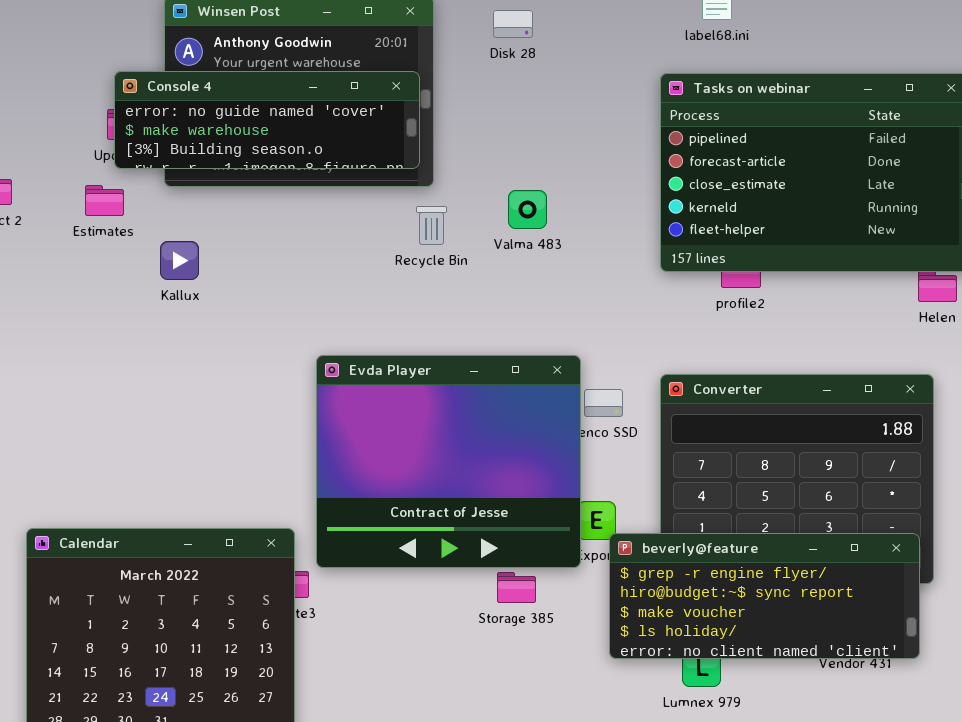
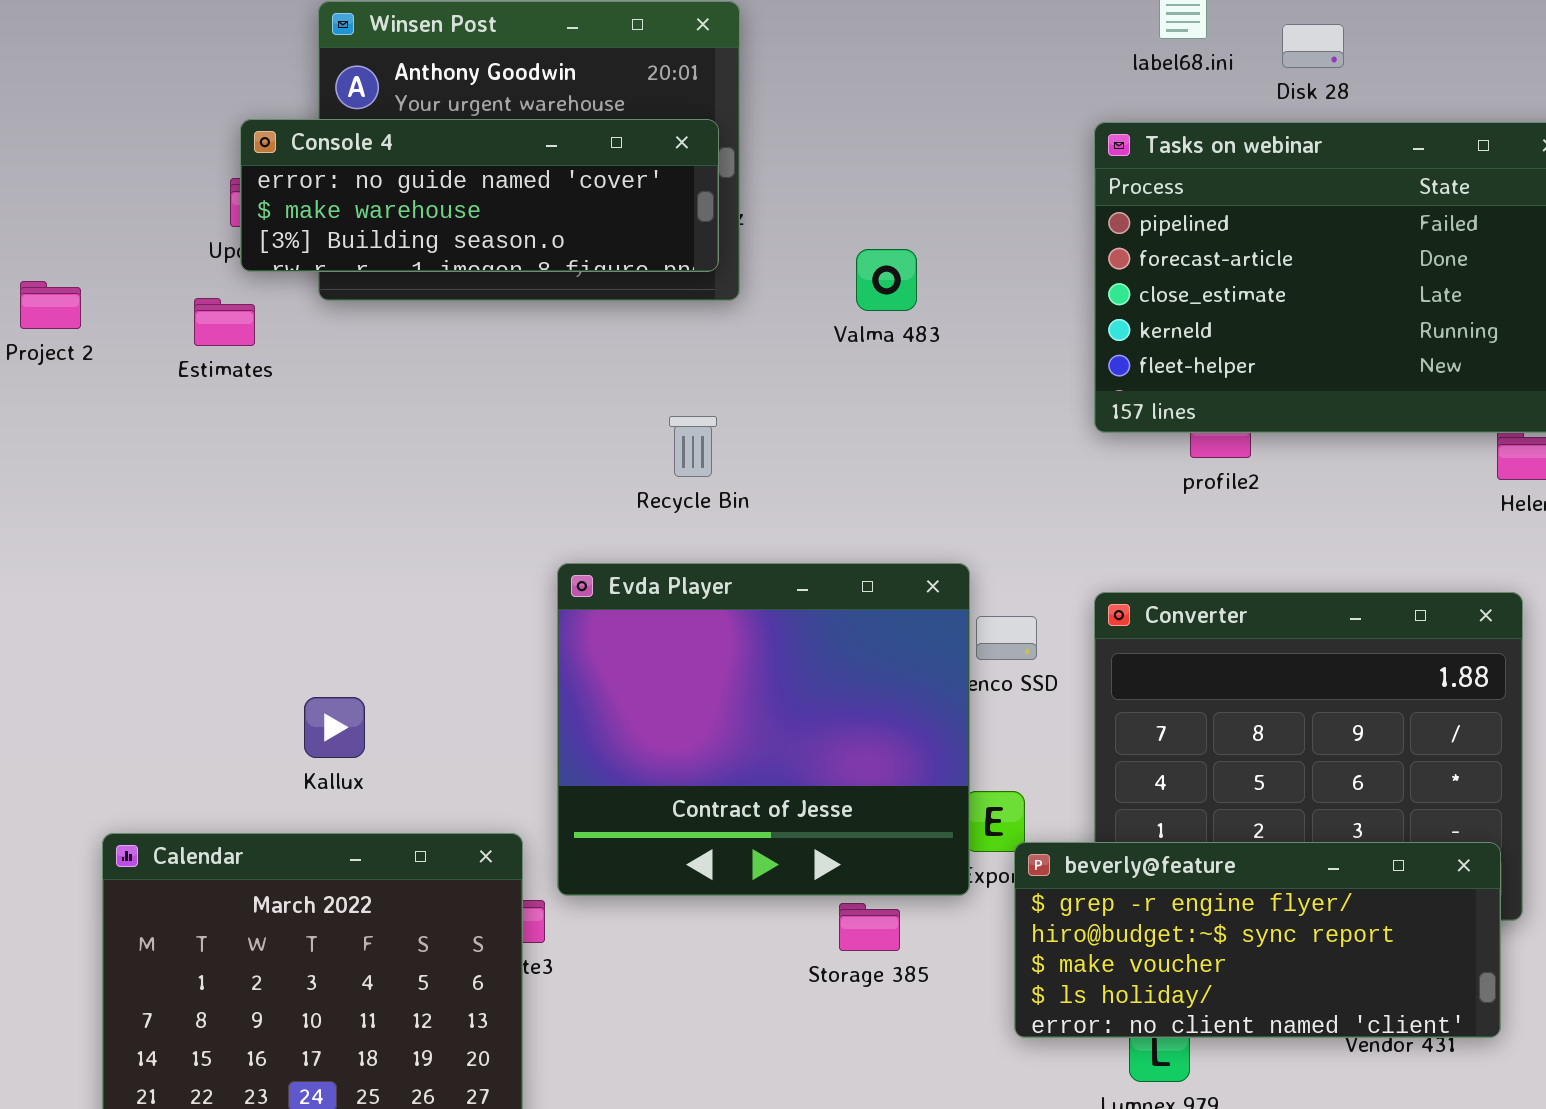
Disk 28: [493,10,533,38] -> [1282,24,1344,68], moved
Valma 483: [508,190,547,229] -> [856,249,917,311], moved
Recycle Bin: [416,206,447,245] -> [669,416,717,477], moved
Kallux: [160,241,199,280] -> [304,697,365,758], moved

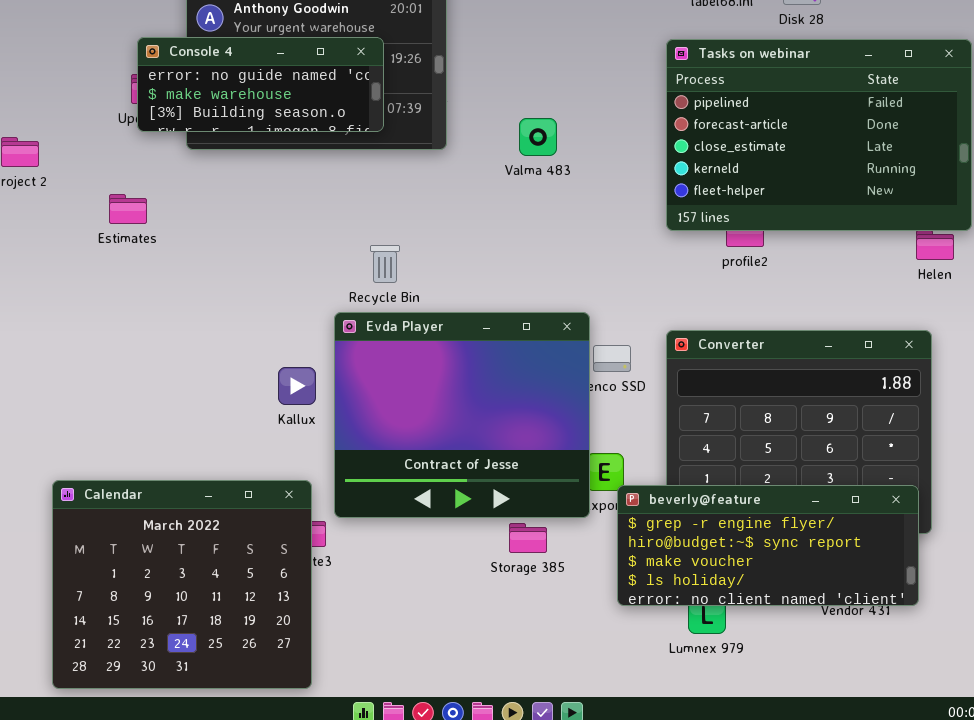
Console 4: [240,119,719,272] -> [137,37,384,132], resized
Estimates: [194,298,255,346] -> [109,194,147,224], moved
Recycle Bin: [669,416,717,477] -> [370,245,400,283], moved
Kallux: [304,697,365,758] -> [278,367,316,405], moved

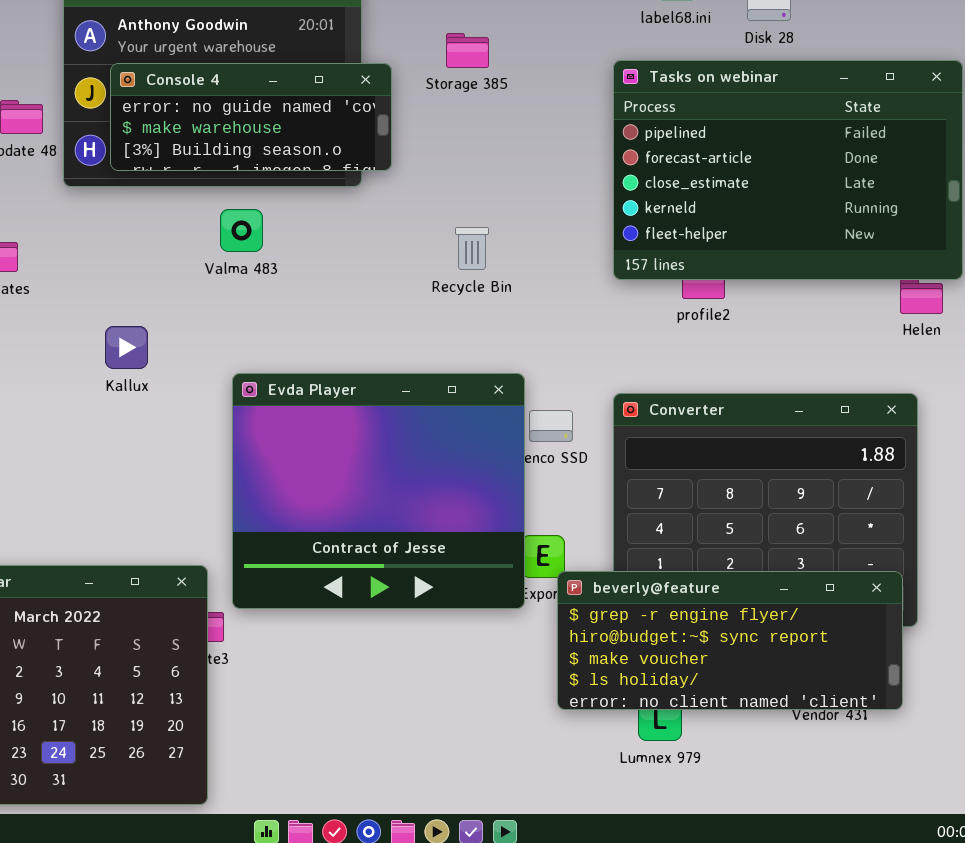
Console 4: [137,37,384,132] -> [110,63,392,171], moved
Valma 483: [519,118,557,156] -> [220,209,263,252], moved
Recycle Bin: [370,245,400,283] -> [455,227,489,270], moved
Kallux: [278,367,316,405] -> [105,326,148,369], moved
Storage 385: [509,523,547,553] -> [446,33,489,68], moved

